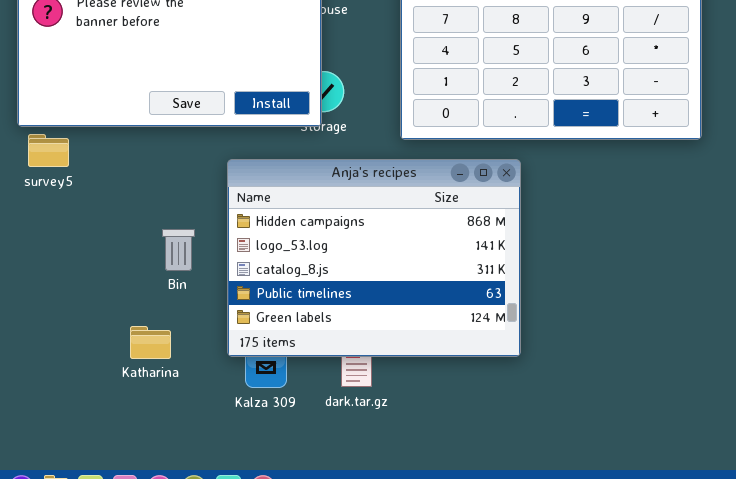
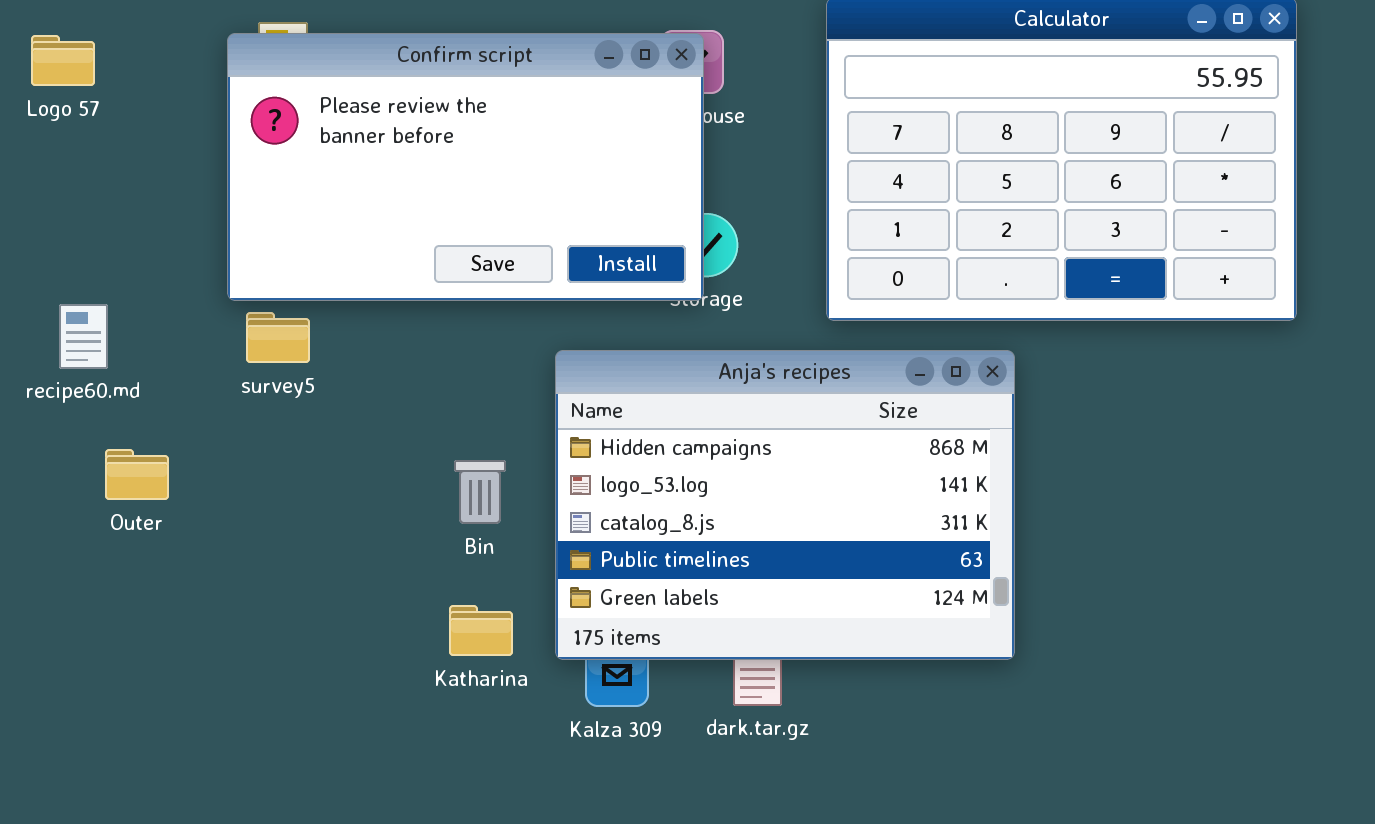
Katharina: [130,326,171,359] -> [449,605,513,656], moved

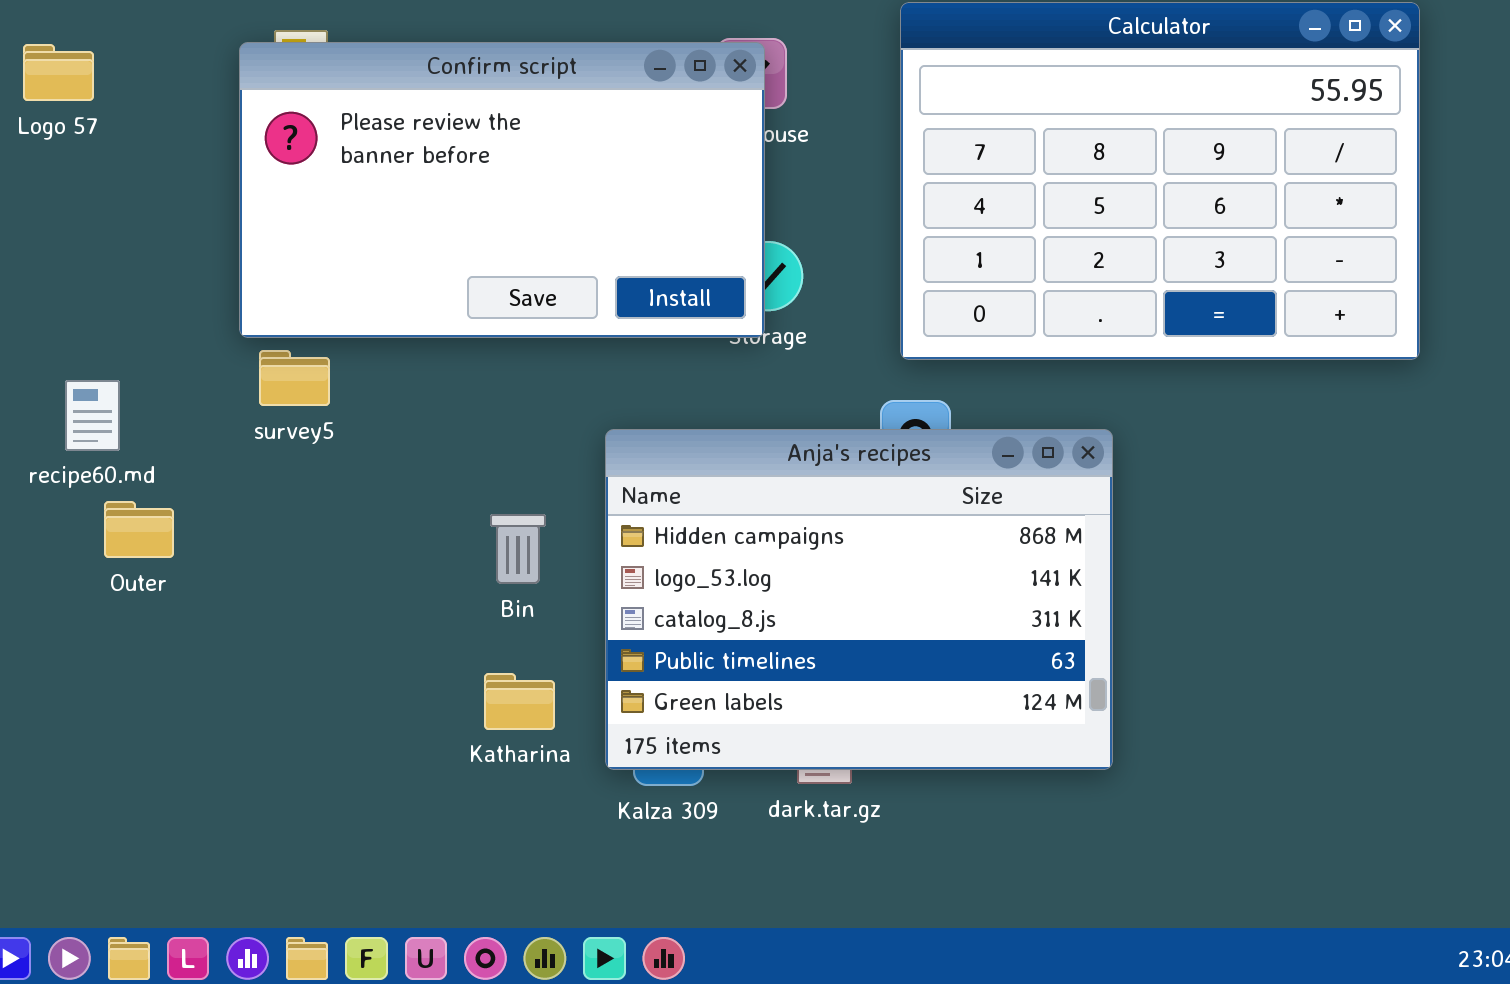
recipe60.md: [59,304,108,369] -> [65,380,120,451], moved
Anja's recipes: [555,350,1015,660] -> [605,429,1113,770], moved

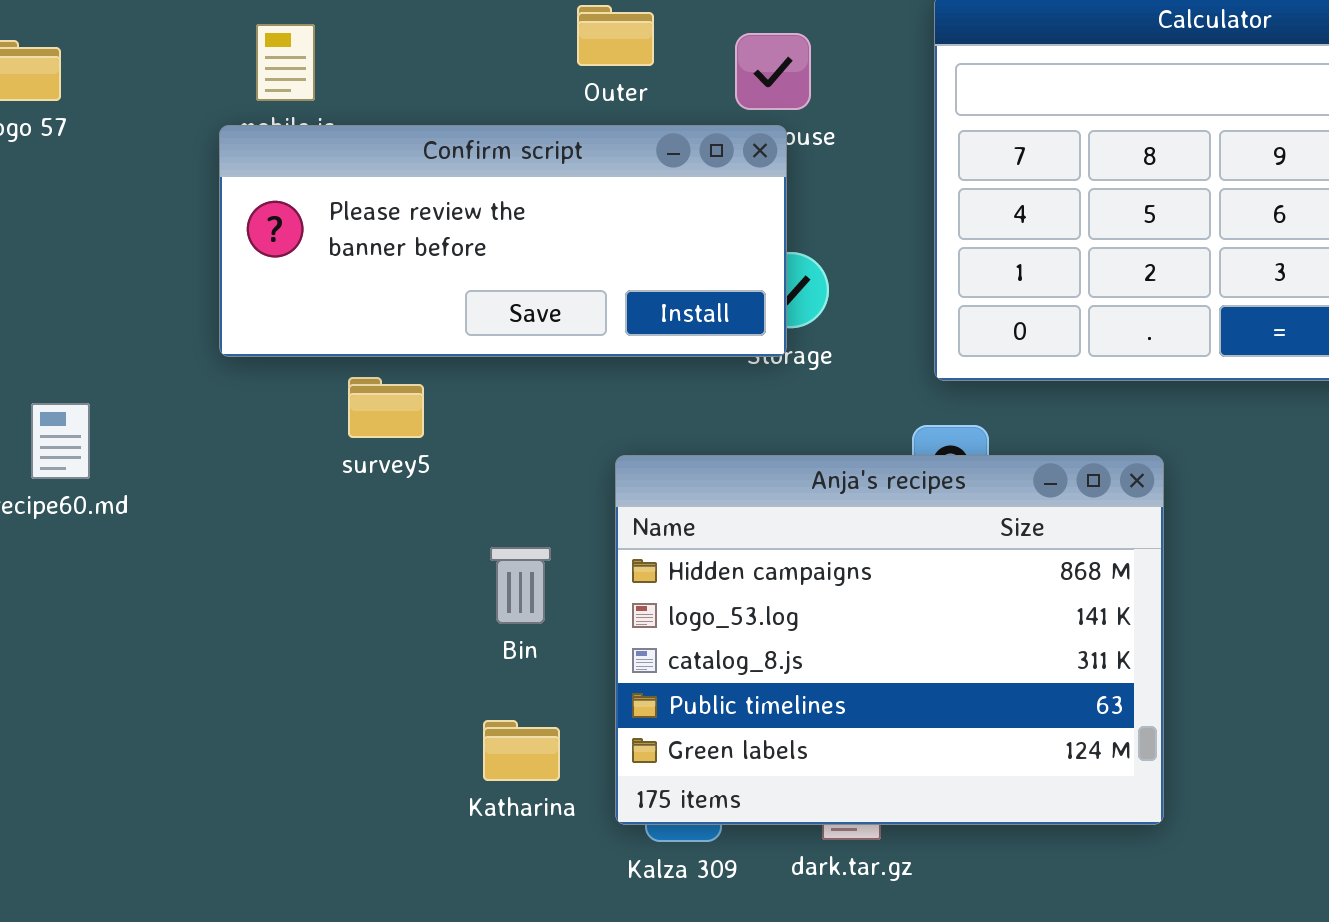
Confirm script: [239,42,765,338] -> [219,125,787,357], resized
survey5: [259,350,330,406] -> [348,377,424,438], moved
Outer: [104,501,174,558] -> [577,5,654,66], moved

